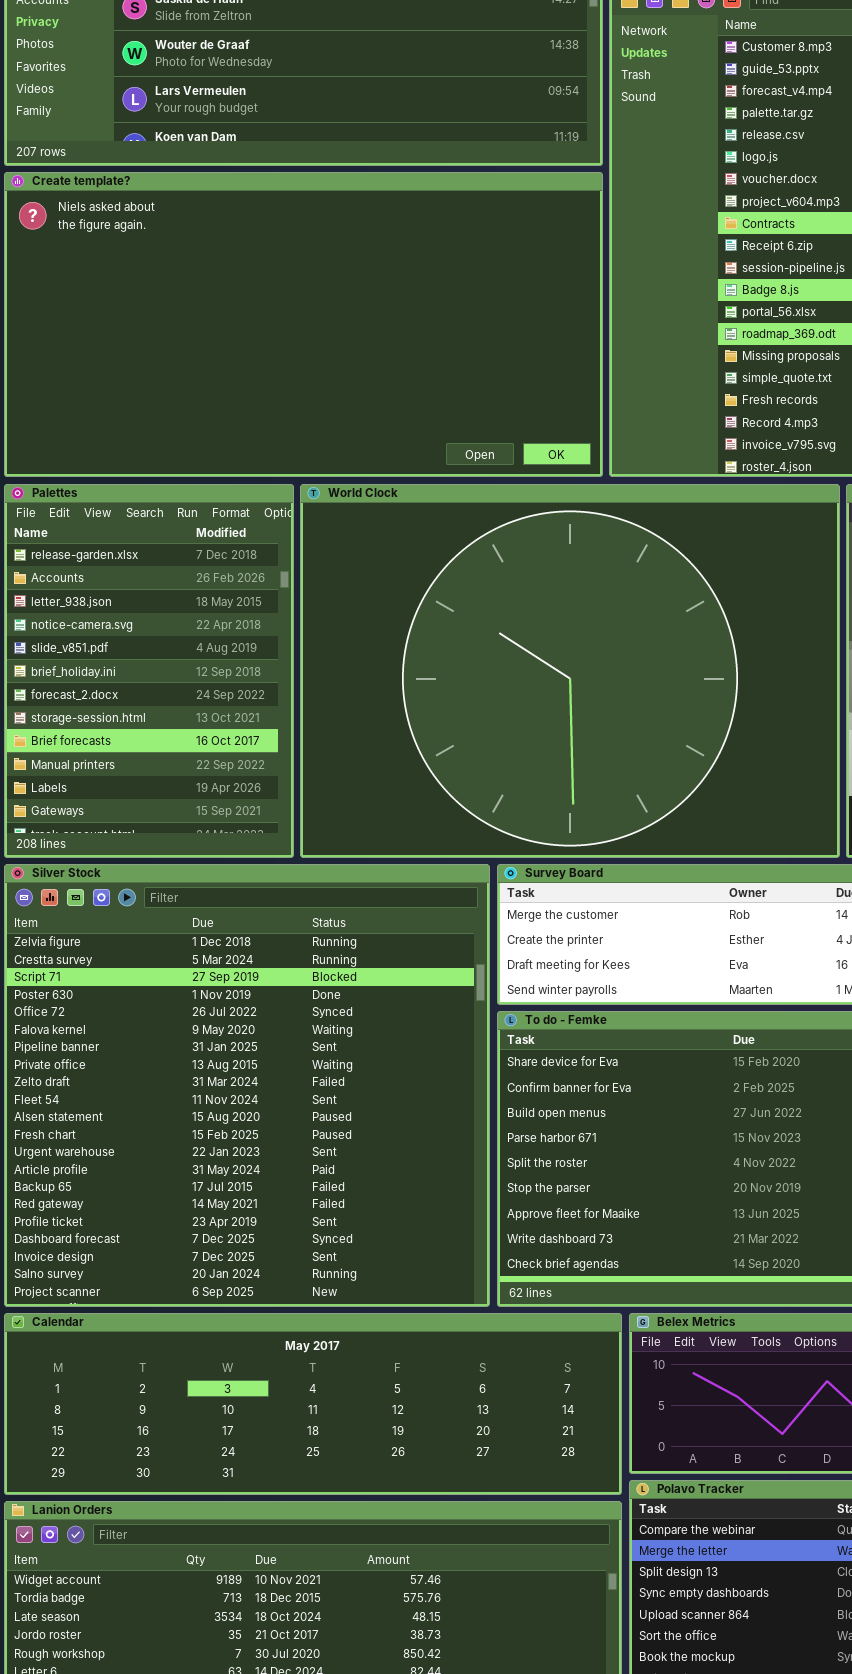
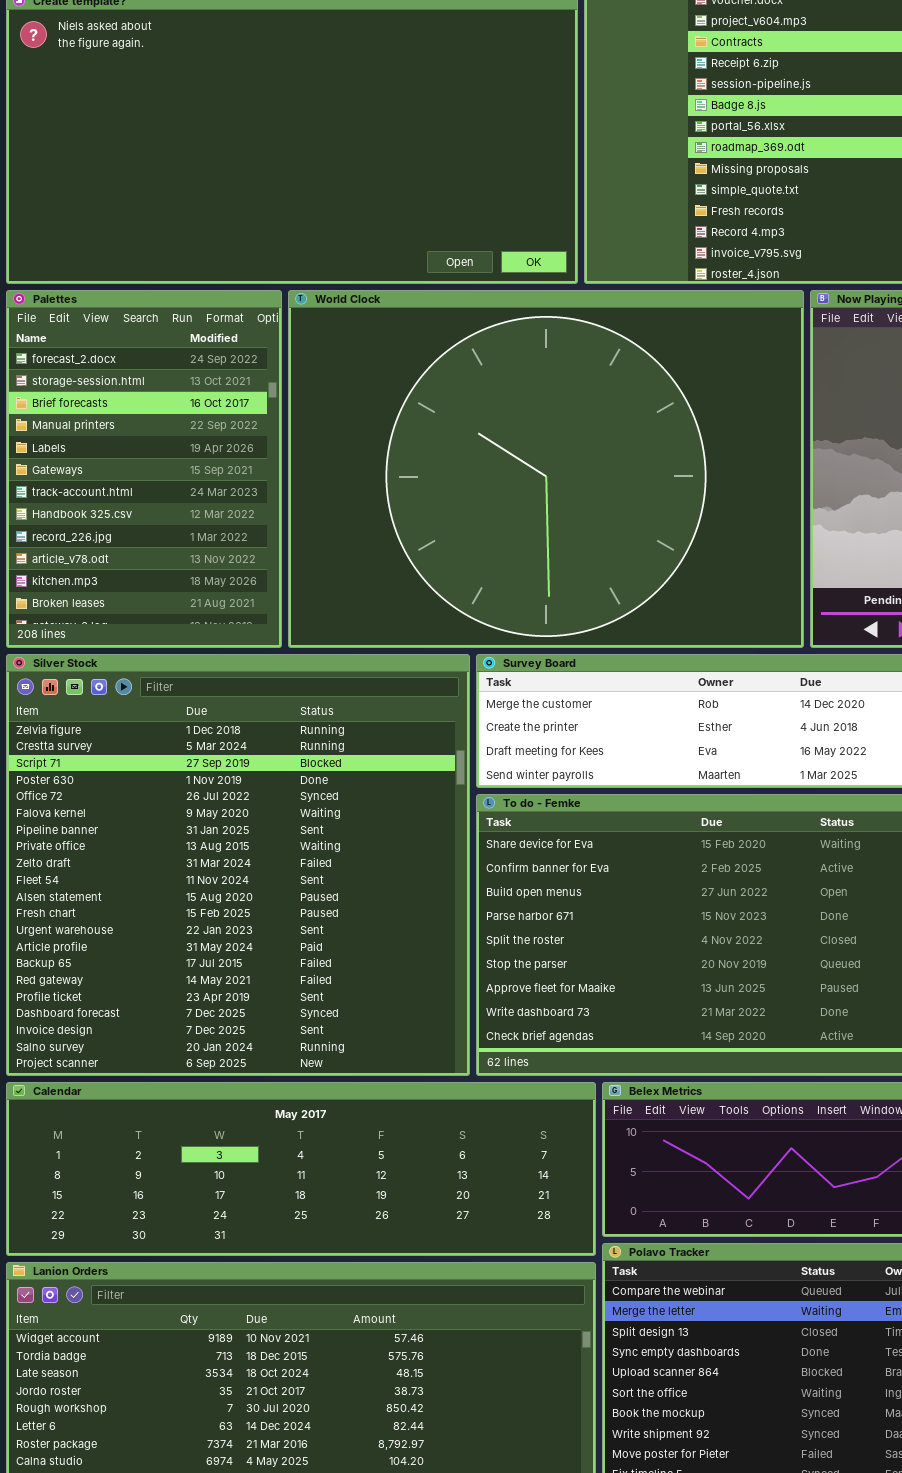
Palettes: [4,484,294,858] -> [6,290,282,648], scrolled down 6 rows

